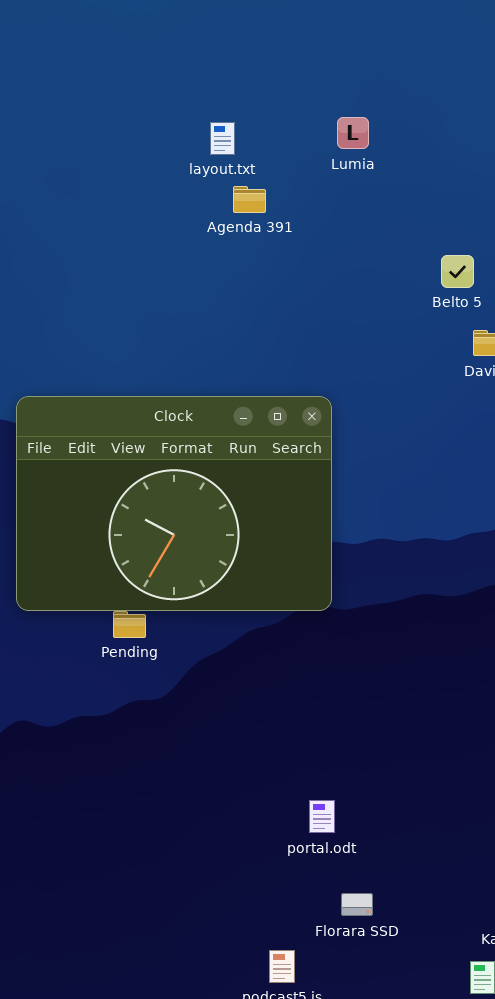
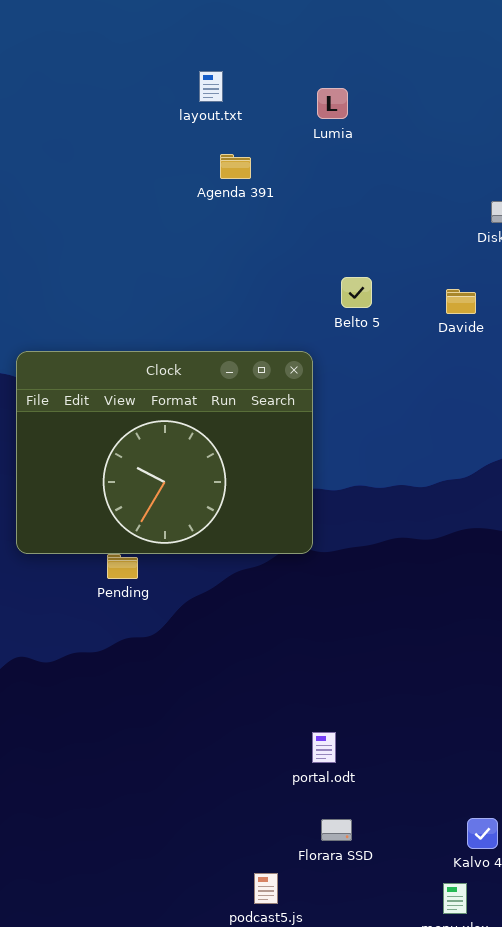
layout.txt: [210,122,235,155] -> [199,71,223,102], moved
Belto 5: [441,255,474,288] -> [341,277,372,308], moved
portal.odt: [309,800,335,833] -> [312,732,336,763], moved

